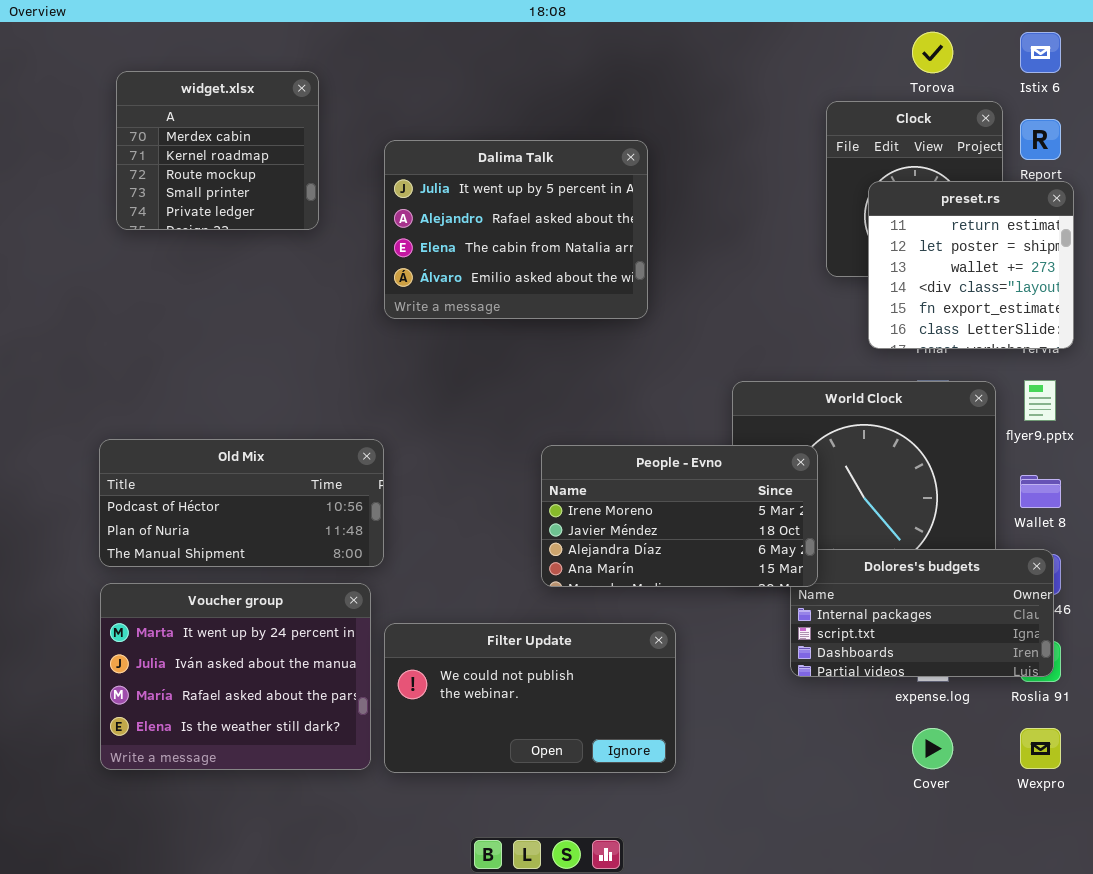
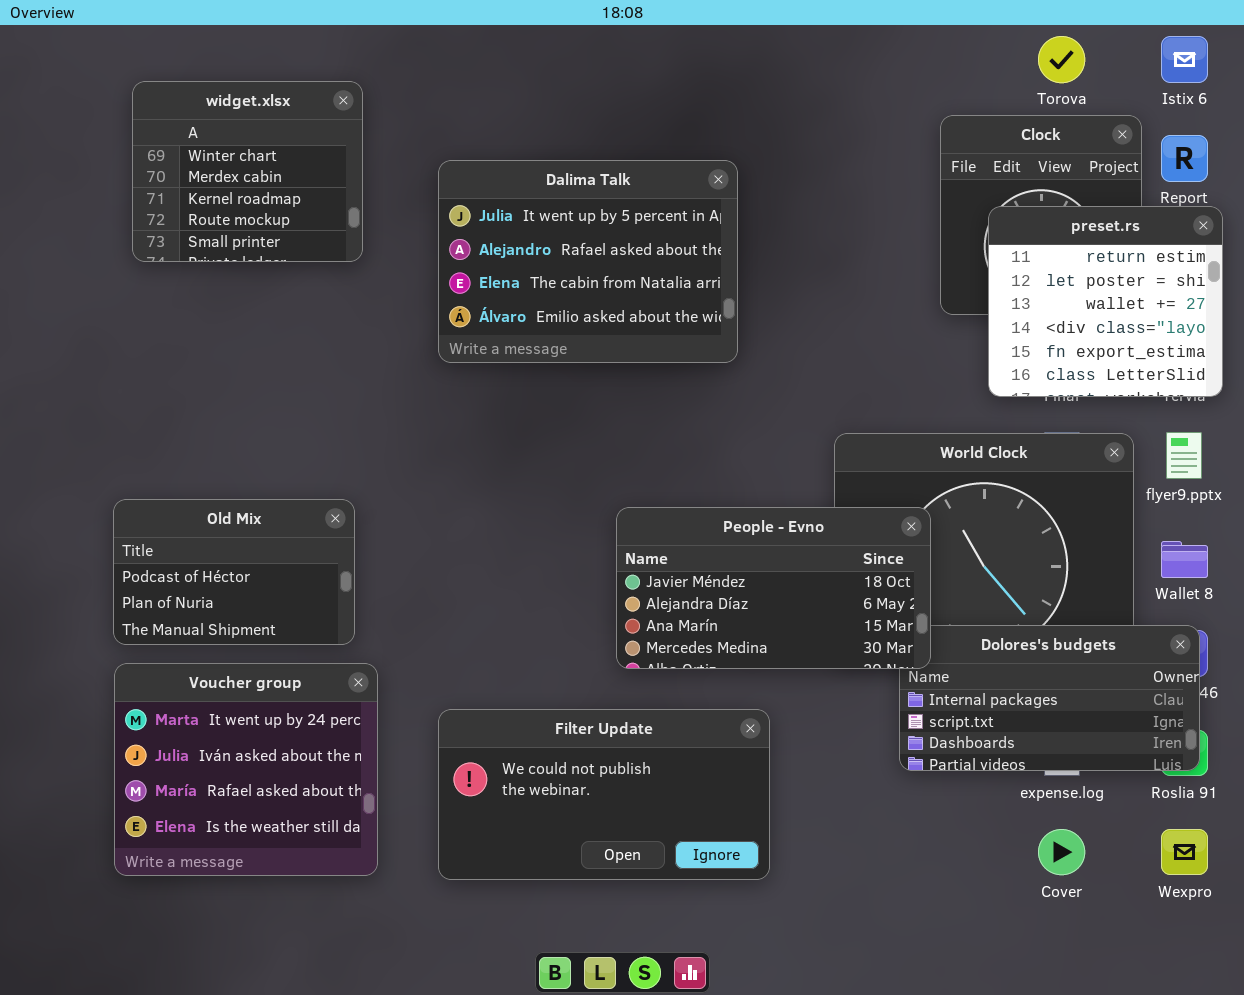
widget.xlsx: [116,71,319,230] -> [132,81,363,262], scrolled up 1 row
Old Mix: [99,439,384,567] -> [113,499,355,645], resized
People - Evno: [541,445,818,587] -> [616,507,931,669], scrolled down 1 row
Voucher group: [100,583,371,770] -> [114,663,378,876], resized

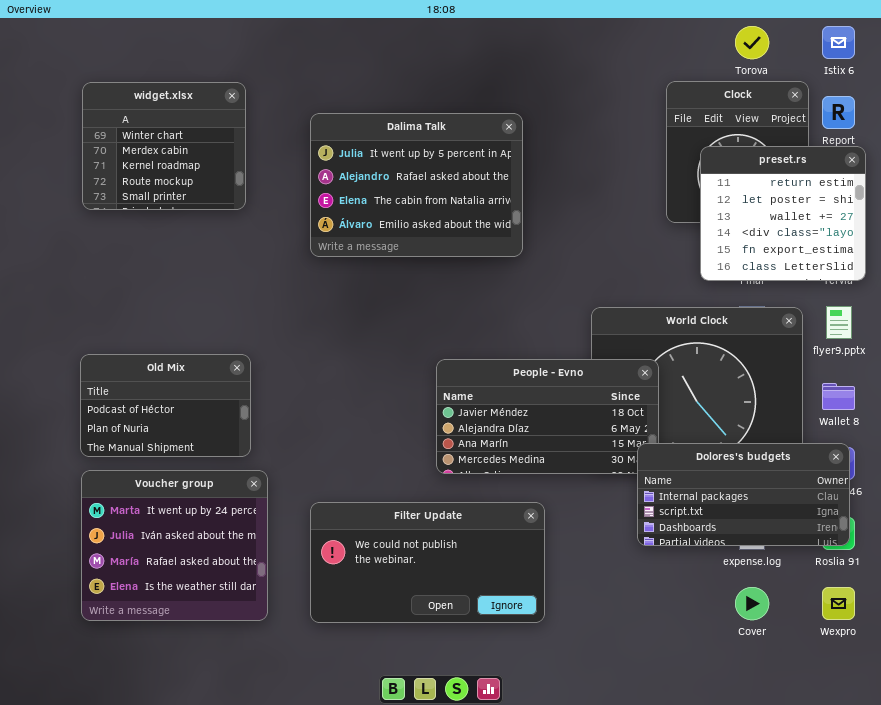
widget.xlsx: [132,81,363,262] -> [82,82,246,210], moved
Dolores's budgets: [899,625,1200,771] -> [637,443,850,546], raised

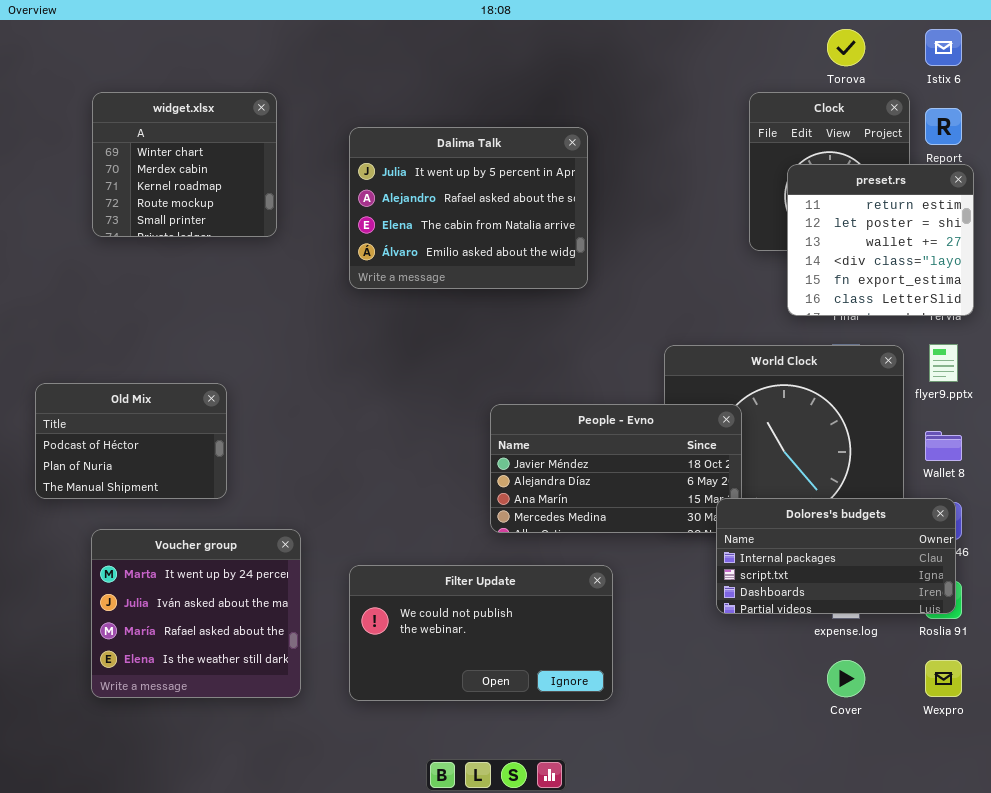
Old Mix: [80,354,251,457] -> [35,383,227,499], moved

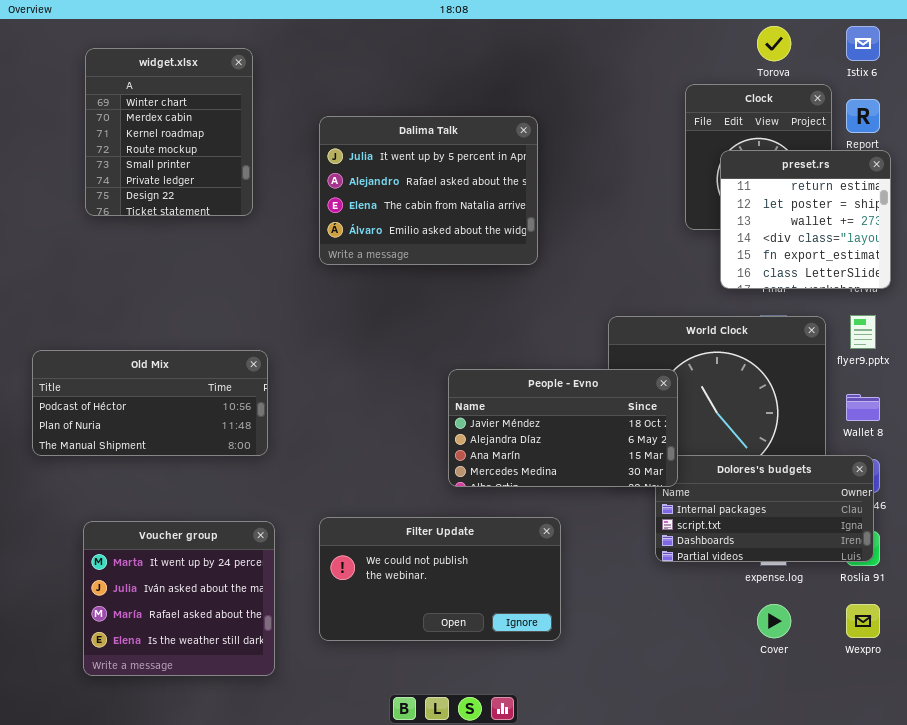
widget.xlsx: [92,92,277,237] -> [85,48,253,216], resized
Old Mix: [35,383,227,499] -> [32,350,268,456], resized
People - Evno: [490,404,742,533] -> [448,369,678,487], raised
Voucher group: [91,529,301,698] -> [83,521,275,676], moved

